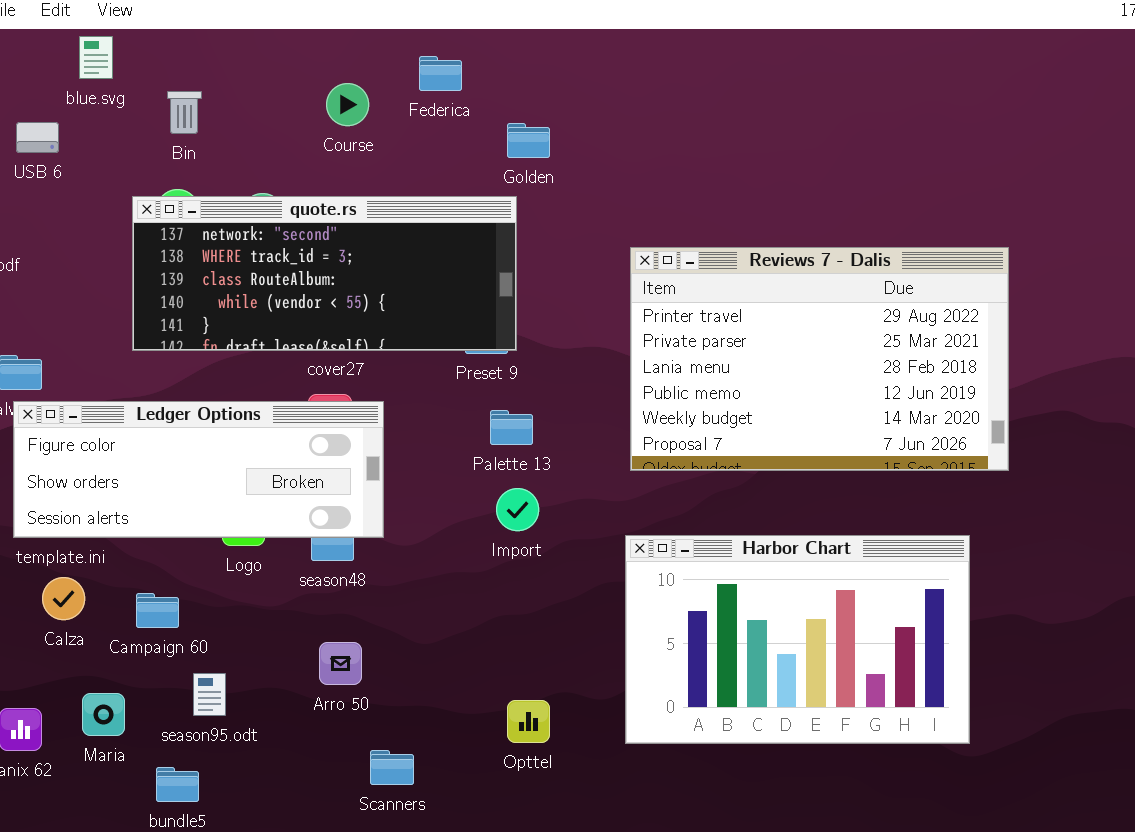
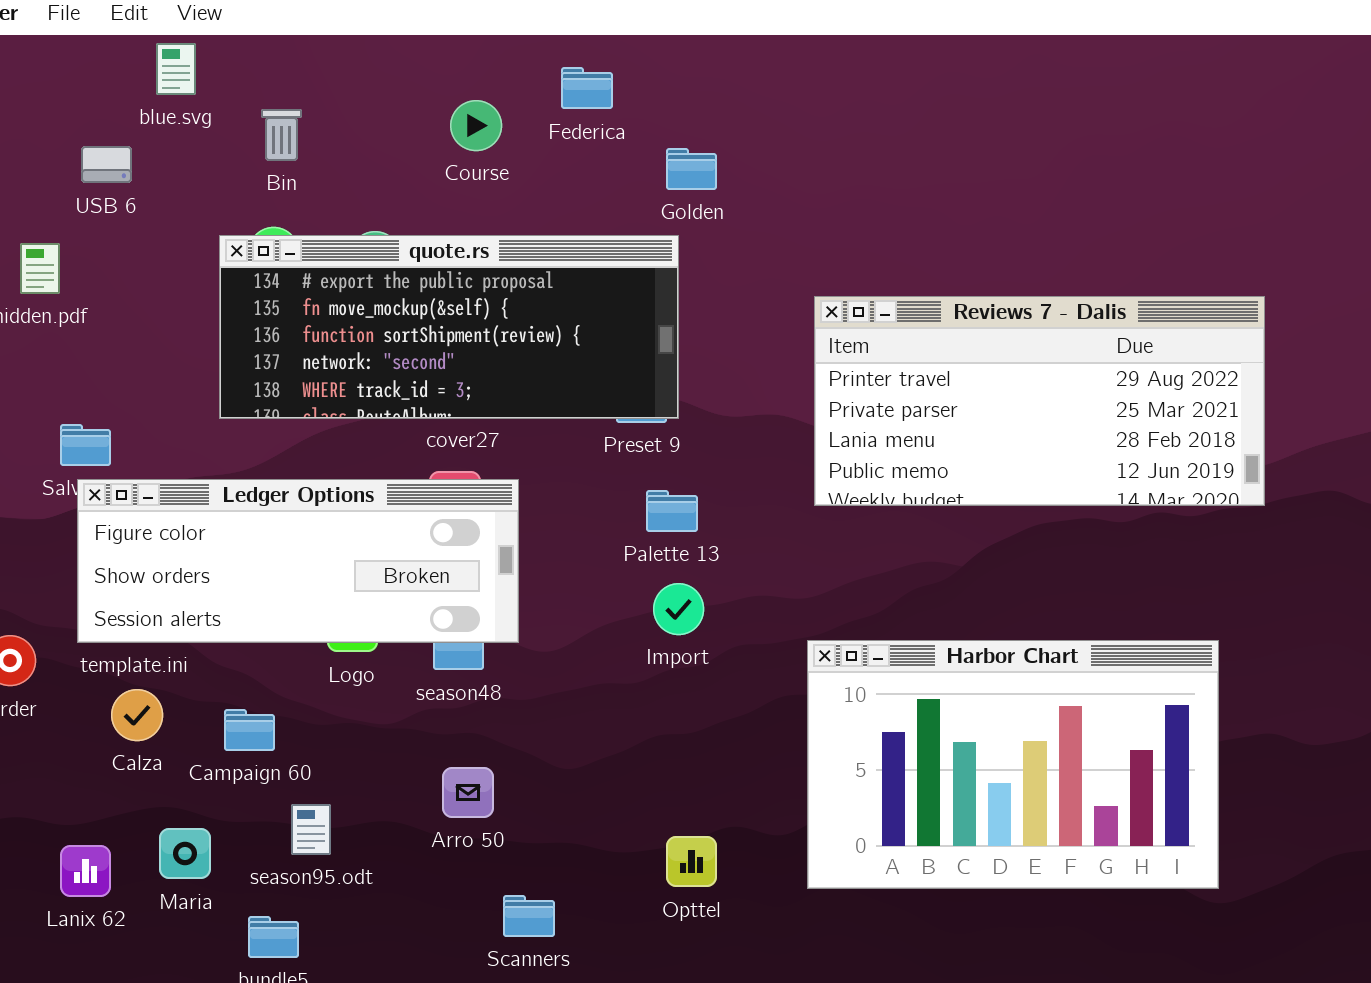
quote.rs: [132,196,517,351] -> [219,235,679,419], scrolled up 3 rows
Reviews 7 - Dalis: [630,247,1009,471] -> [814,296,1265,506], resized

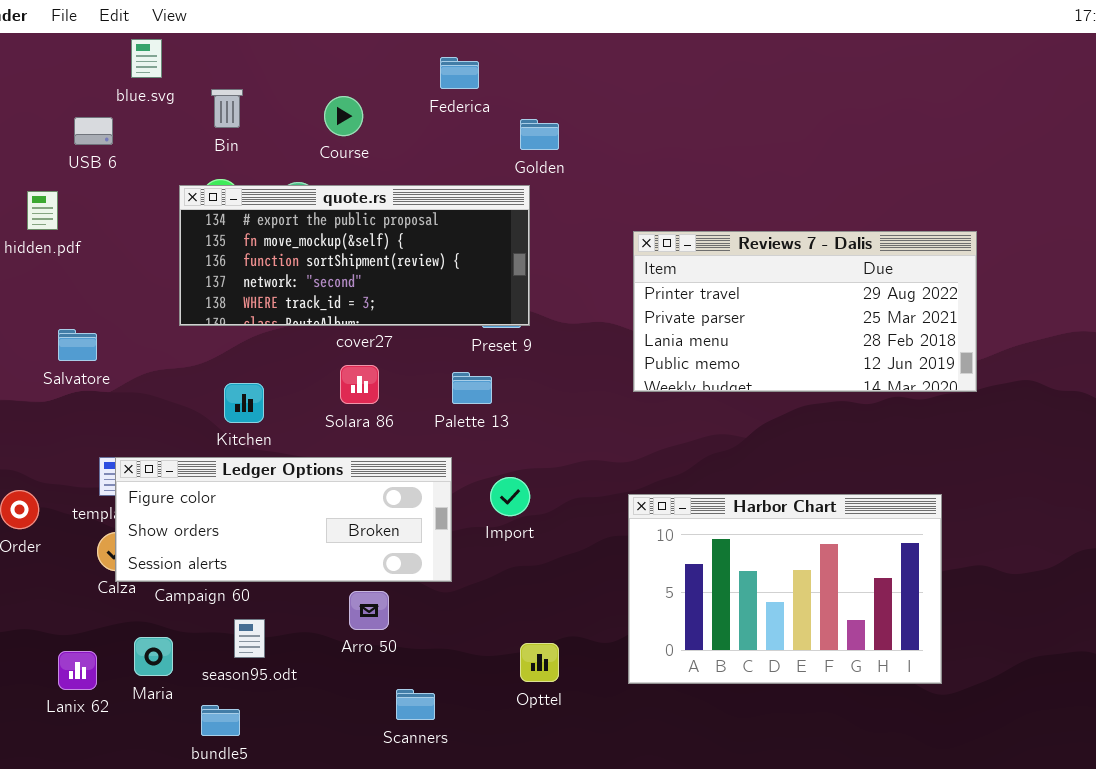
Course: [450,100,502,151] -> [324,96,363,136], moved
Ledger Options: [77,479,519,643] -> [115,457,452,582], moved
Palette 13: [646,490,698,532] -> [452,372,492,404], moved
Import: [653,583,704,635] -> [490,477,530,516], moved

